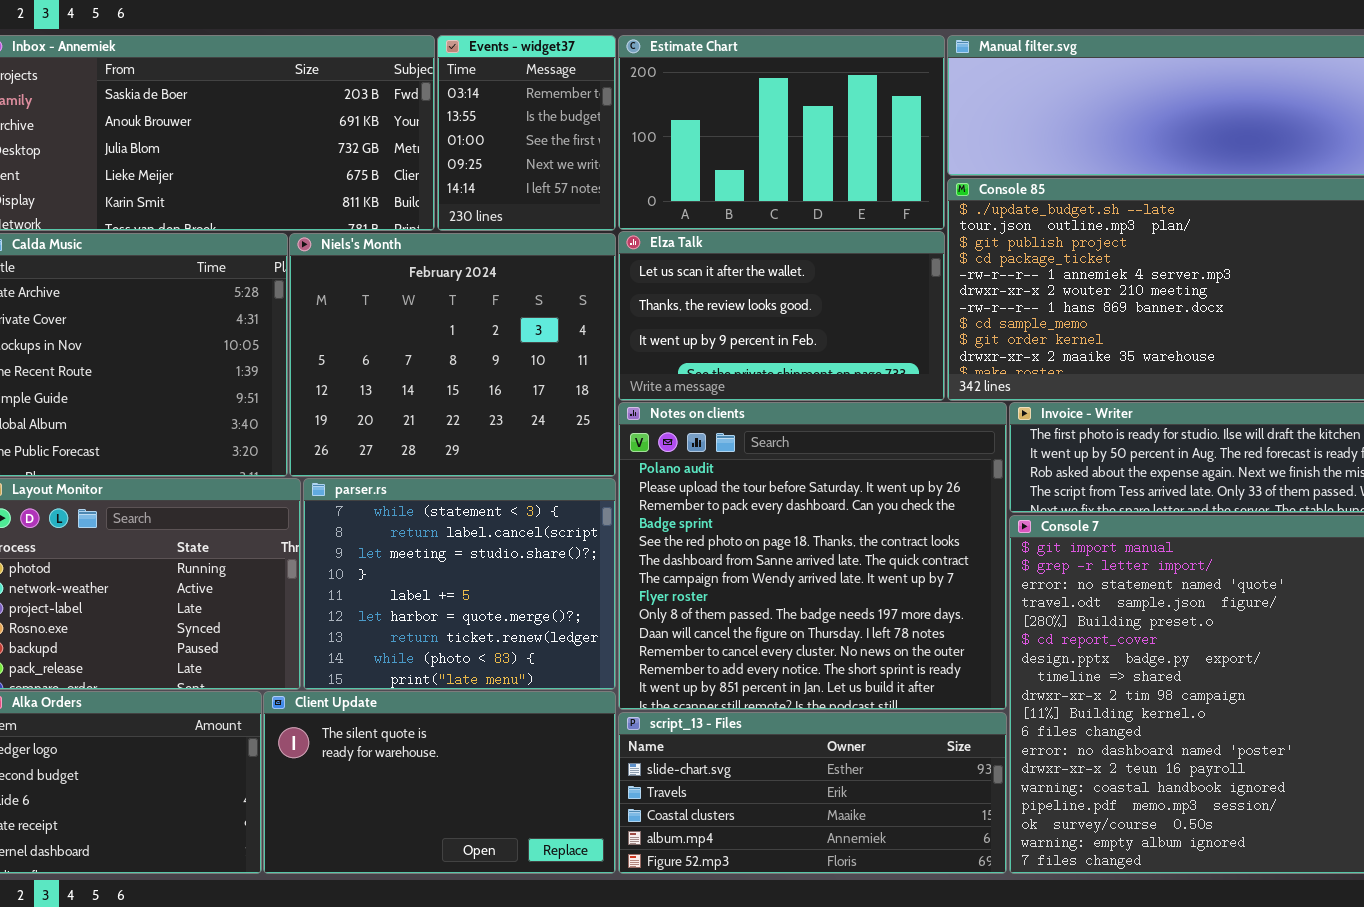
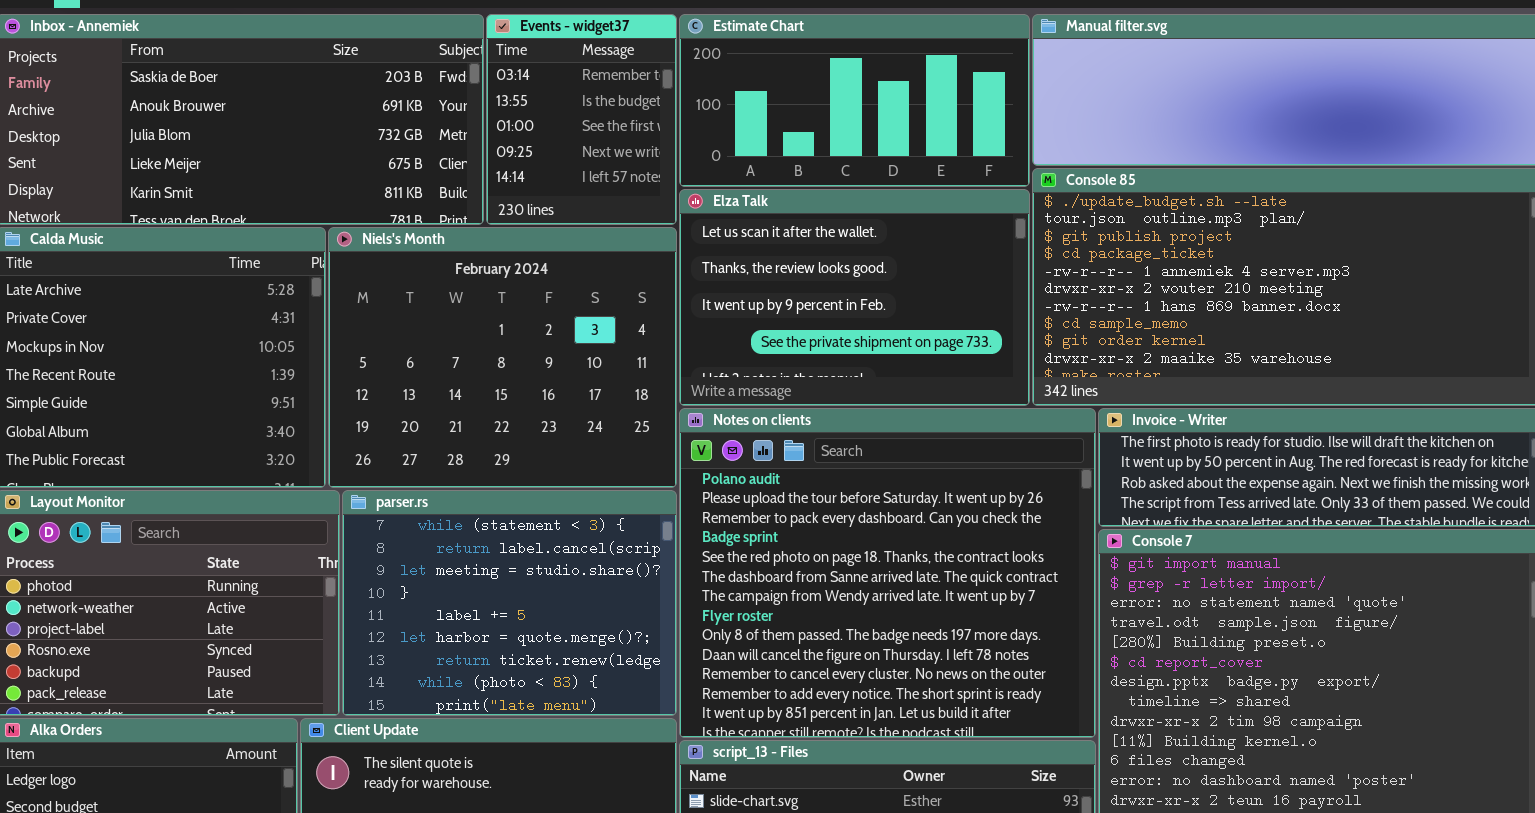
Estimate Chart: [618,35,945,230] -> [679,14,1030,187], resized
Elza Talk: [618,231,945,401] -> [679,189,1030,406], resized

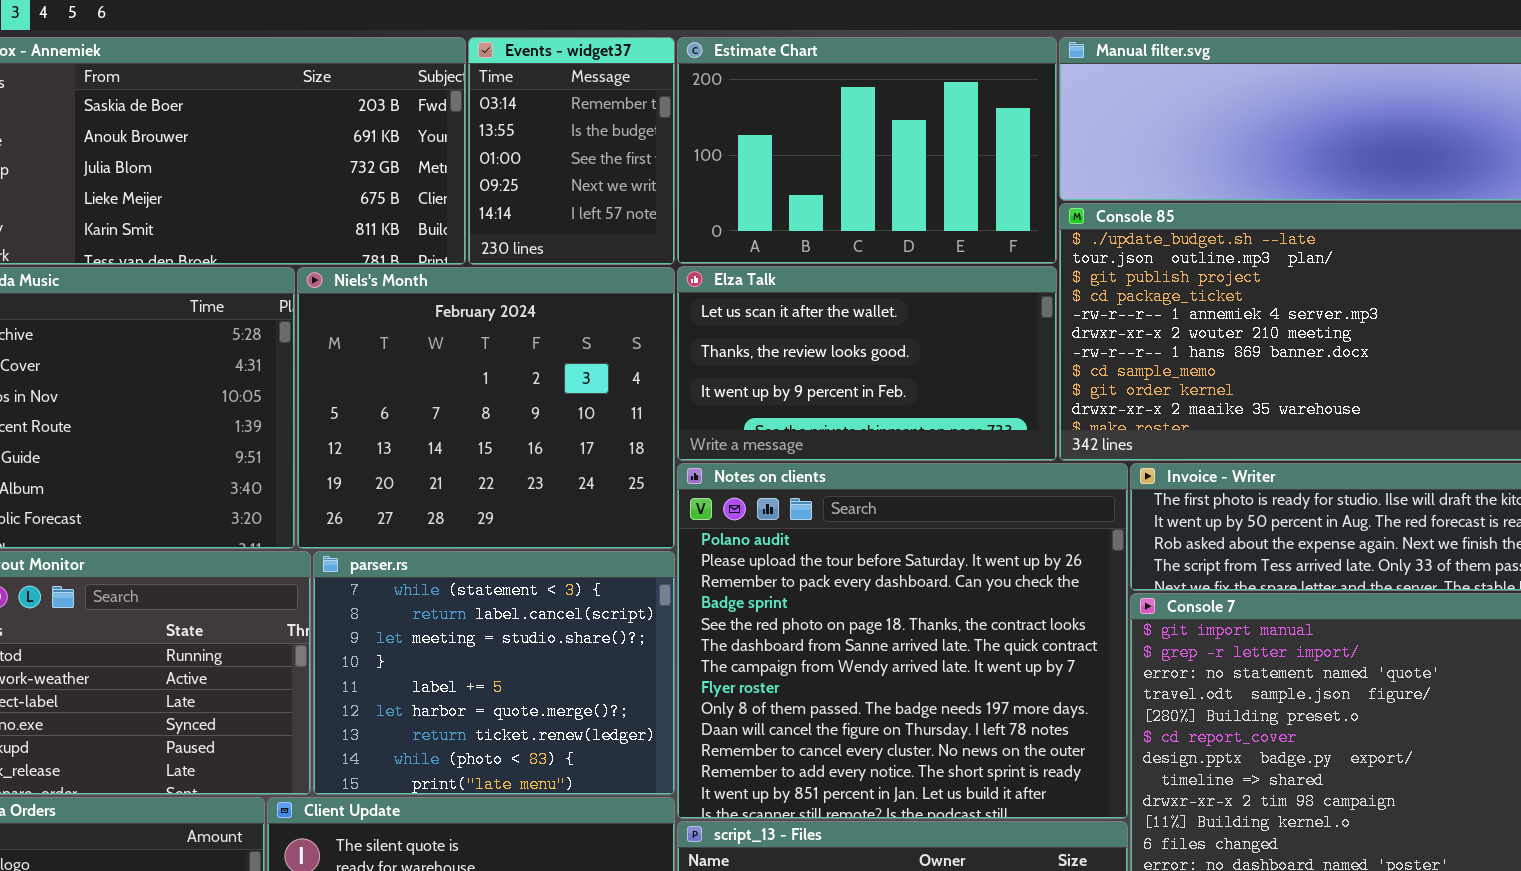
Estimate Chart: [679,14,1030,187] -> [677,37,1057,264], resized
Elza Talk: [679,189,1030,406] -> [677,266,1057,461], resized

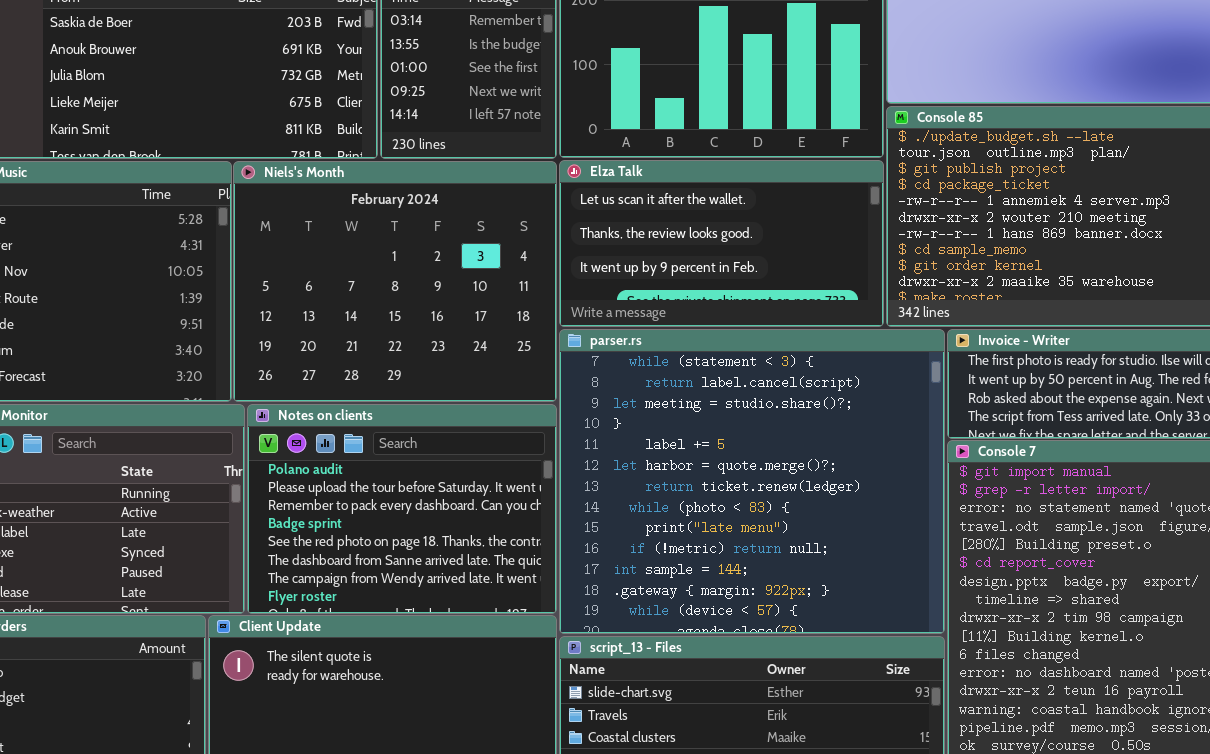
Notes on clients: [677,463,1128,819] -> [247,404,557,614], moved, resized
parser.rs: [313,551,675,795] -> [559,329,945,634], moved, resized

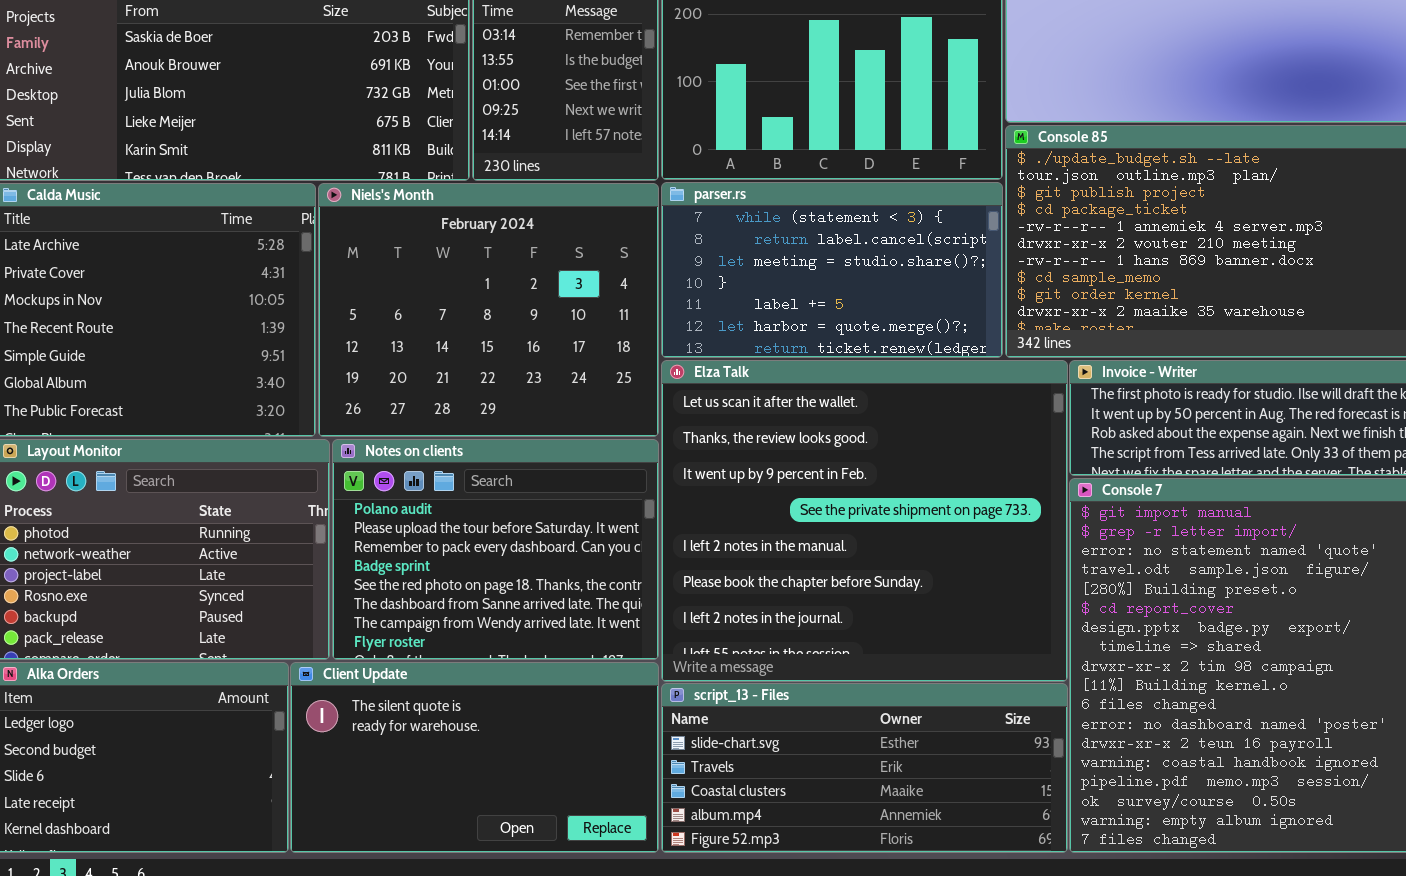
Elza Talk: [559,160,884,327] -> [661,360,1068,682], moved, resized
parser.rs: [559,329,945,634] -> [661,182,1003,358], moved, resized

